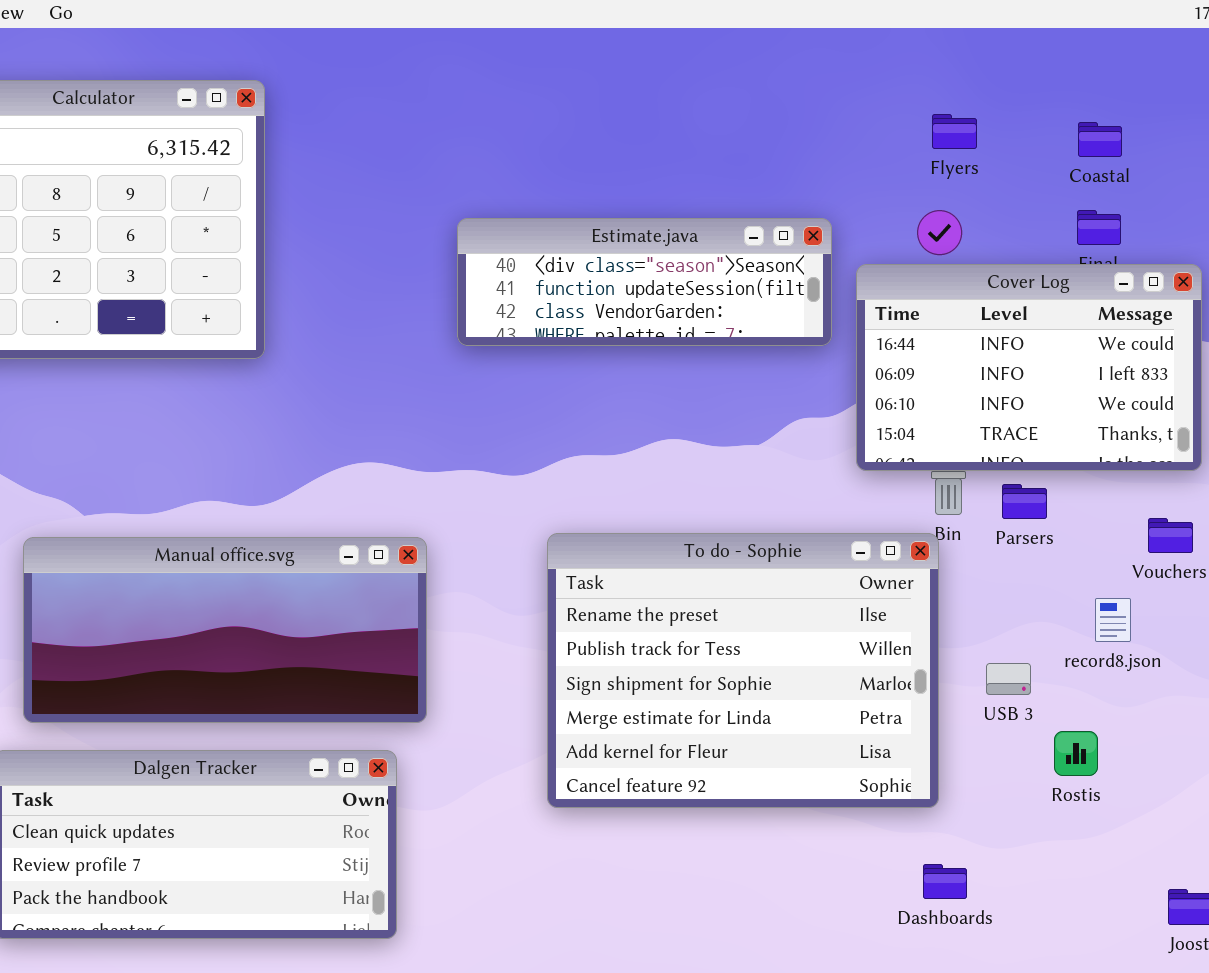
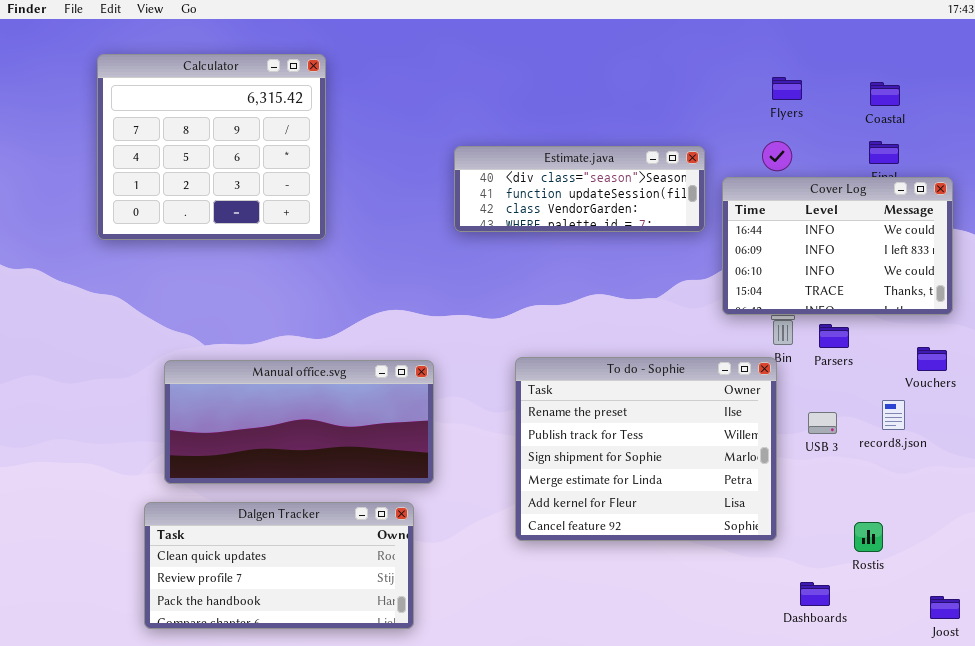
USB 3: [986,663,1031,695] -> [808,412,837,434], moved
Rostis: [1054,731,1098,776] -> [854,522,883,552], moved
Dashboards: [923,864,967,899] -> [800,582,830,606], moved

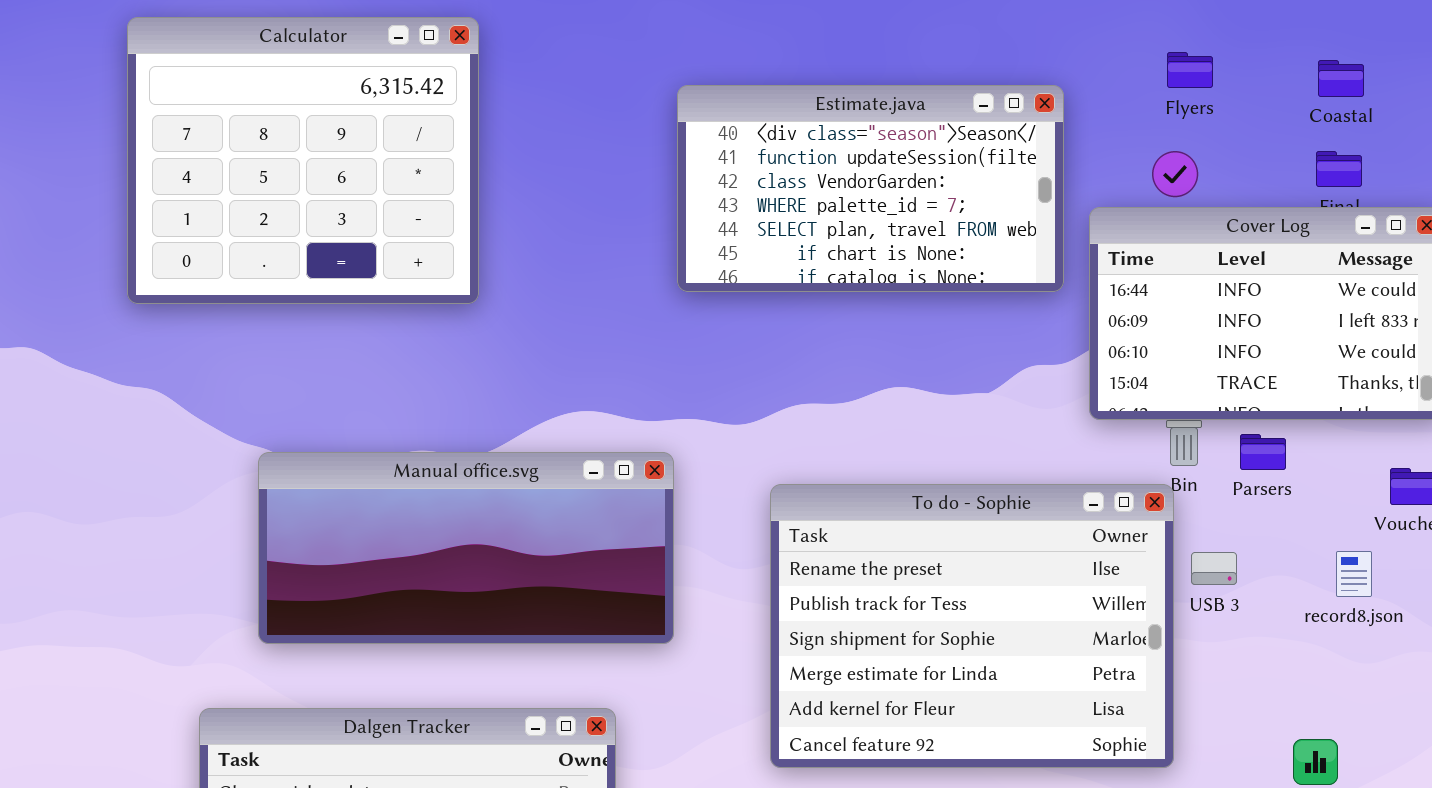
Estimate.java: [454,146,705,232] -> [677,85,1064,292], resized
Manual office.svg: [164,360,434,484] -> [258,452,674,644], moved
USB 3: [808,412,837,434] -> [1191,552,1237,585], moved

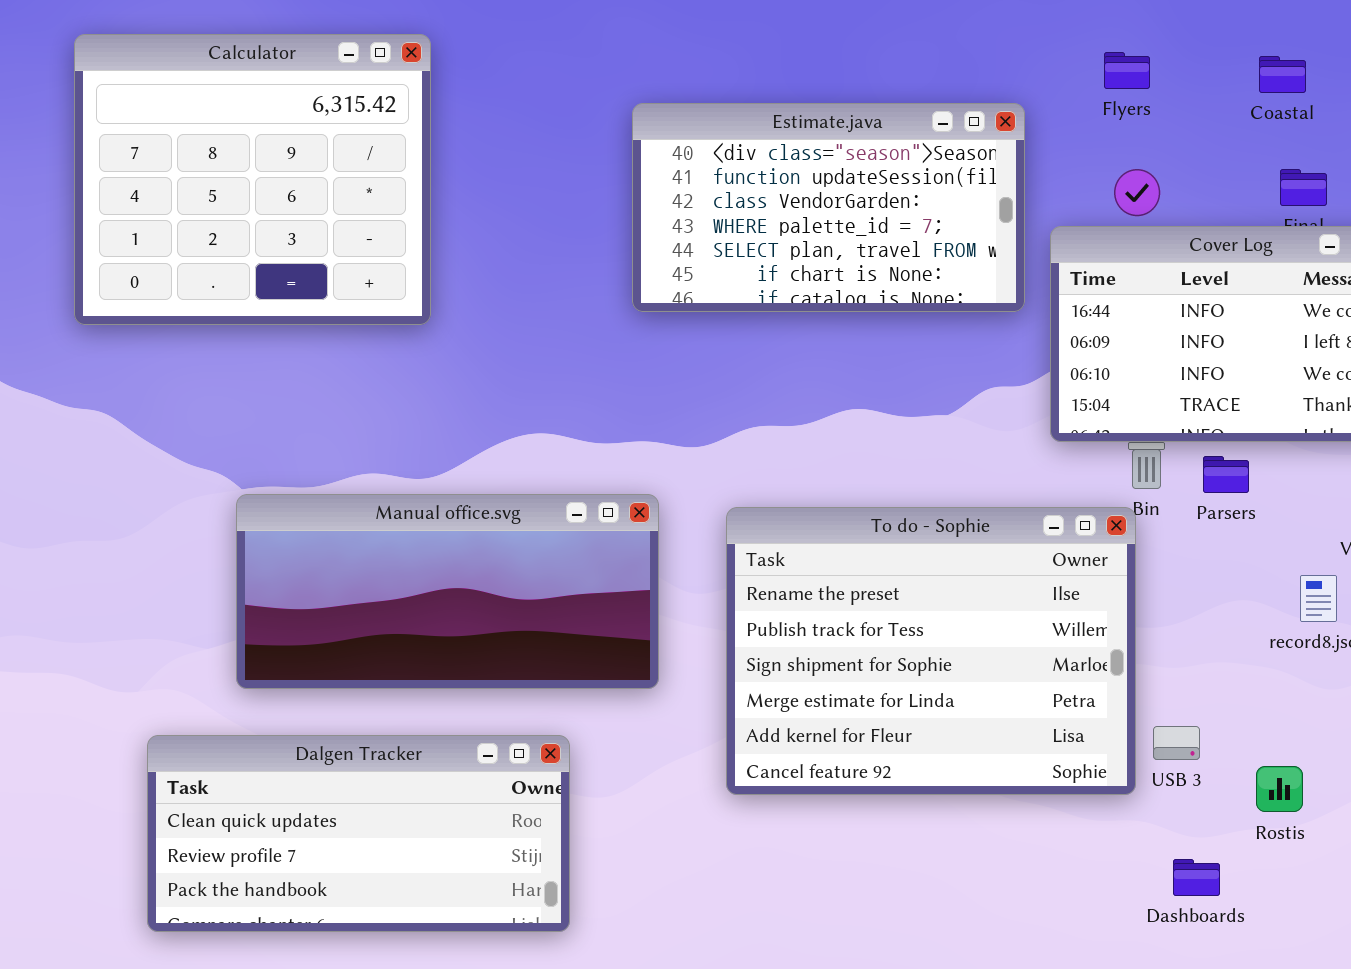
Flyers: [1167,52,1213,88] -> [1104,52,1150,89], moved
Coastal: [1318,60,1364,97] -> [1259,56,1306,93], moved
Manual office.svg: [258,452,674,644] -> [236,494,659,689], moved
USB 3: [1191,552,1237,585] -> [1153,726,1200,760], moved

